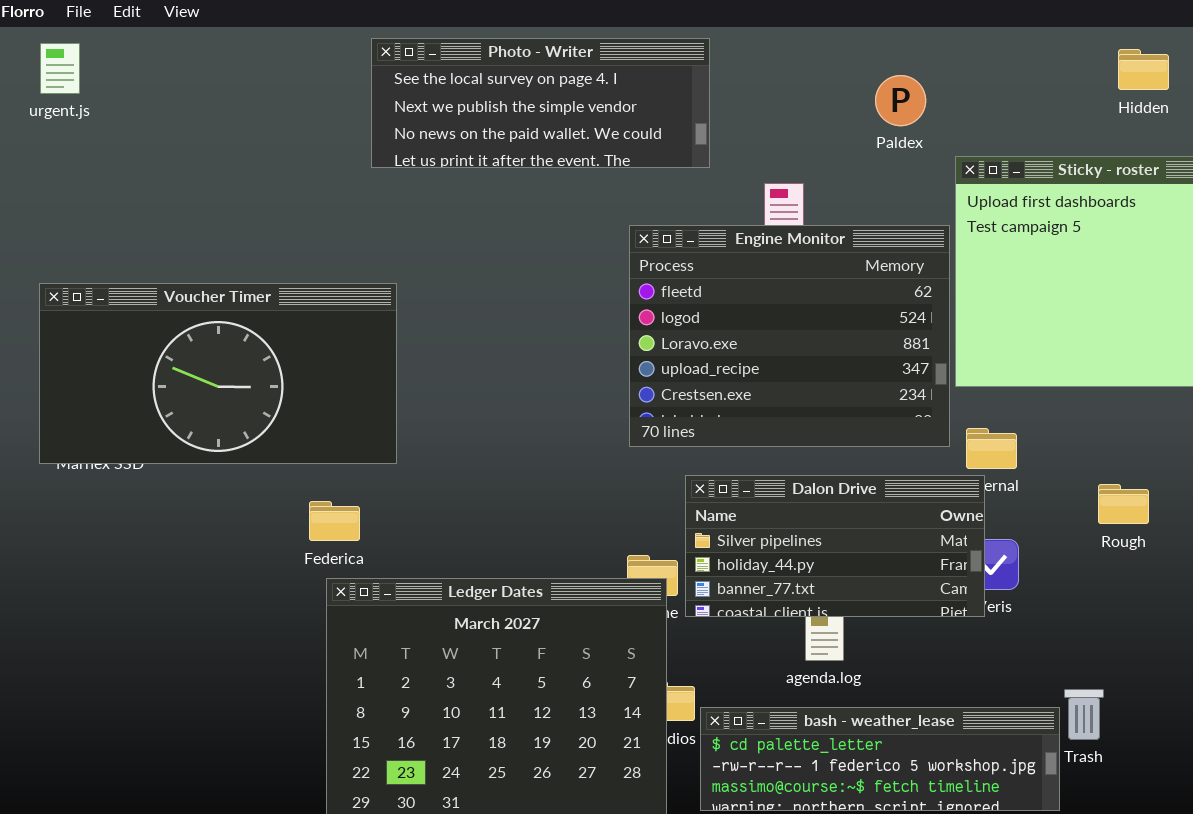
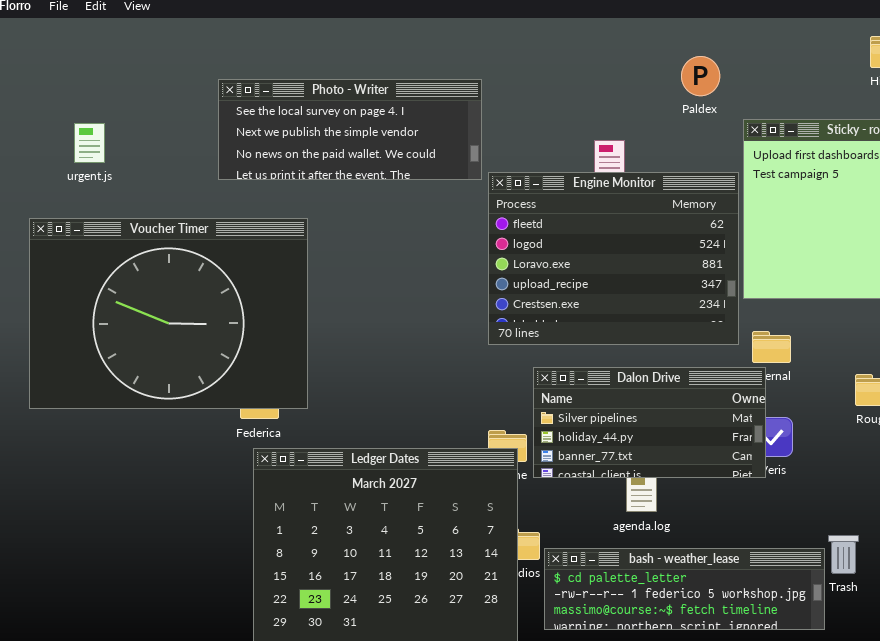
Photo - Writer: [371,38,710,168] -> [218,79,482,180], moved
urgent.js: [40,43,80,94] -> [74,123,105,163], moved
Voucher Timer: [39,283,397,464] -> [29,218,308,409], resized

